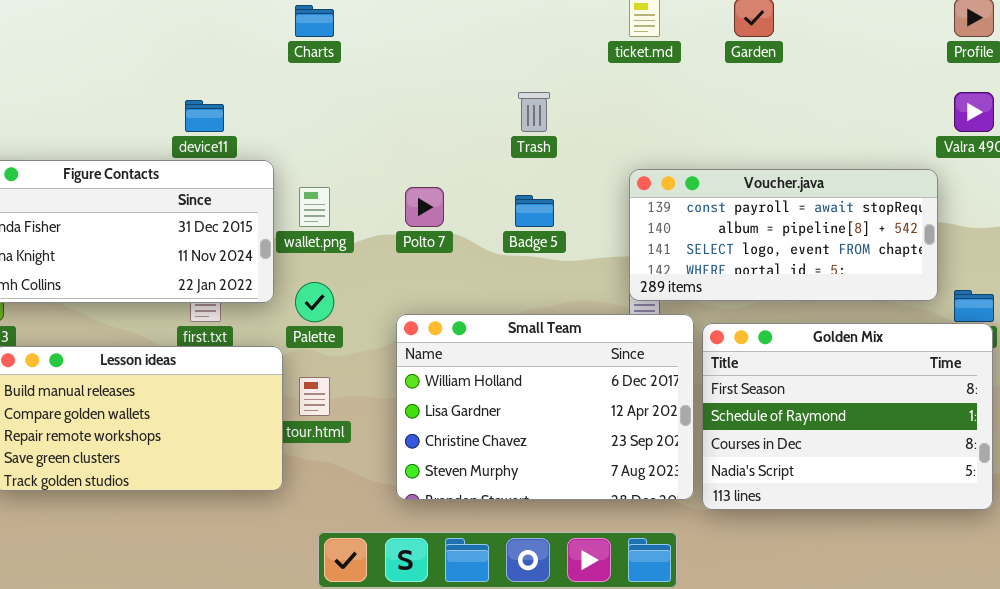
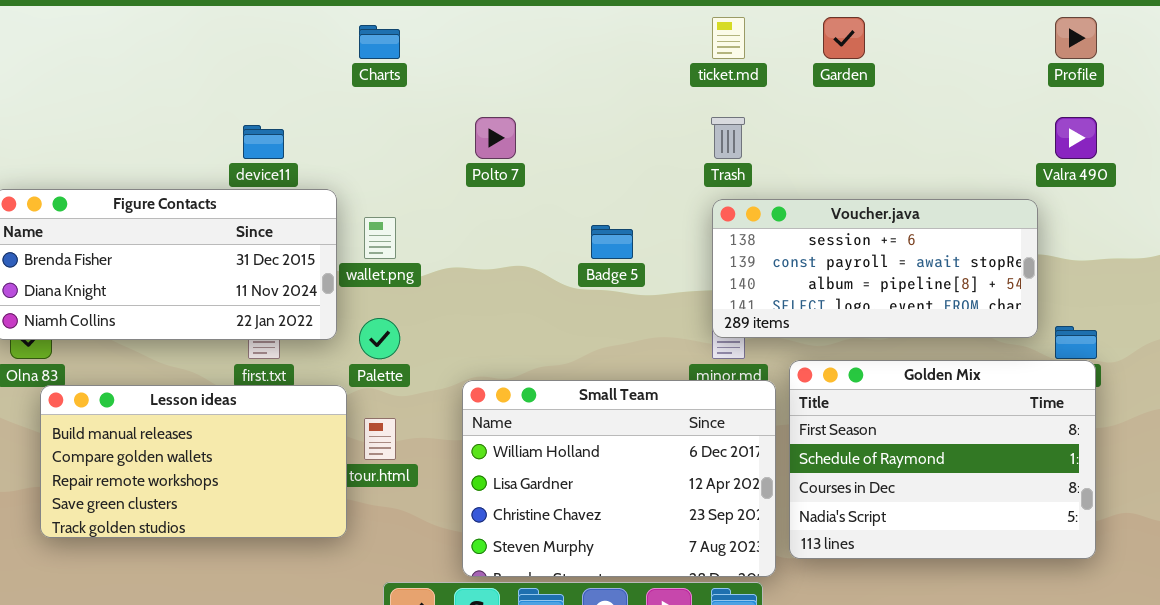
Trash: [518,92,550,132] -> [711,117,745,159], moved
Voucher.java: [629,169,938,301] -> [712,199,1038,338], scrolled up 1 row
Polto 7: [405,187,444,227] -> [475,117,516,159], moved
Small Team: [396,314,694,500] -> [462,380,776,577], moved

